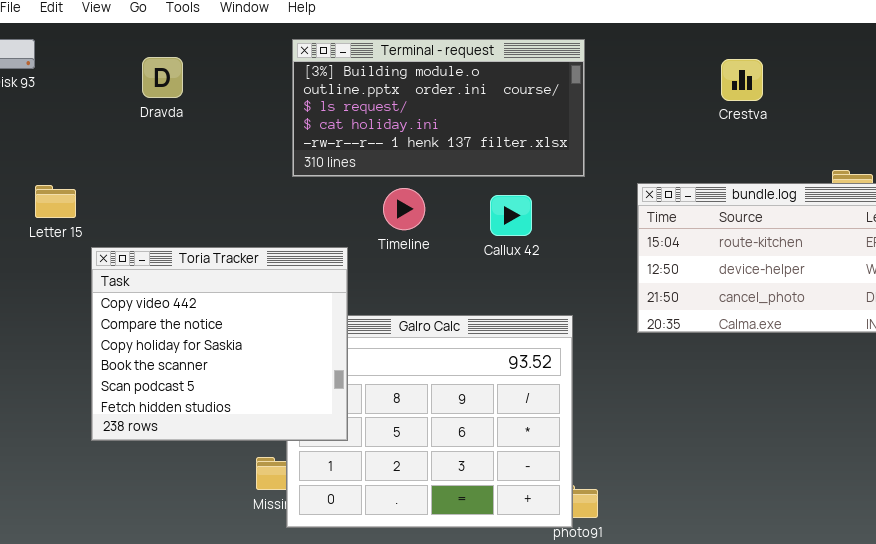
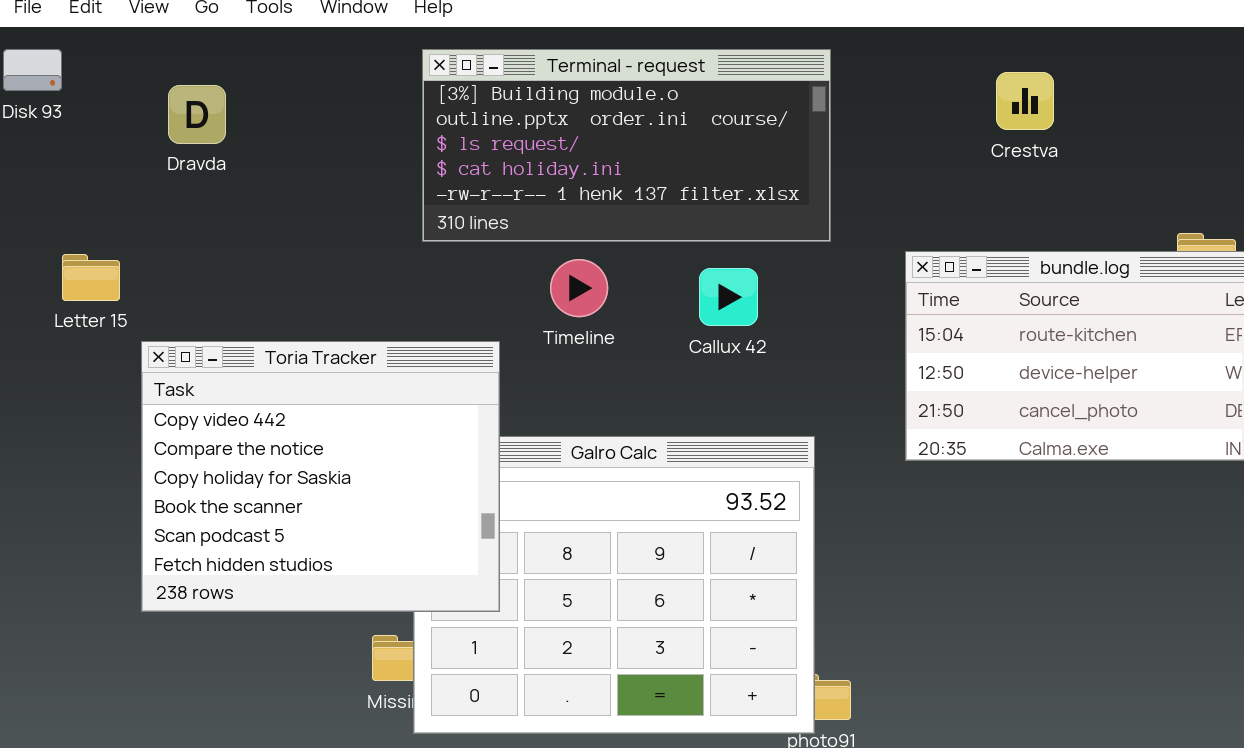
Dravda: [142,57,183,98] -> [168,85,226,144], moved
Crestva: [721,59,763,101] -> [996,72,1054,130], moved

